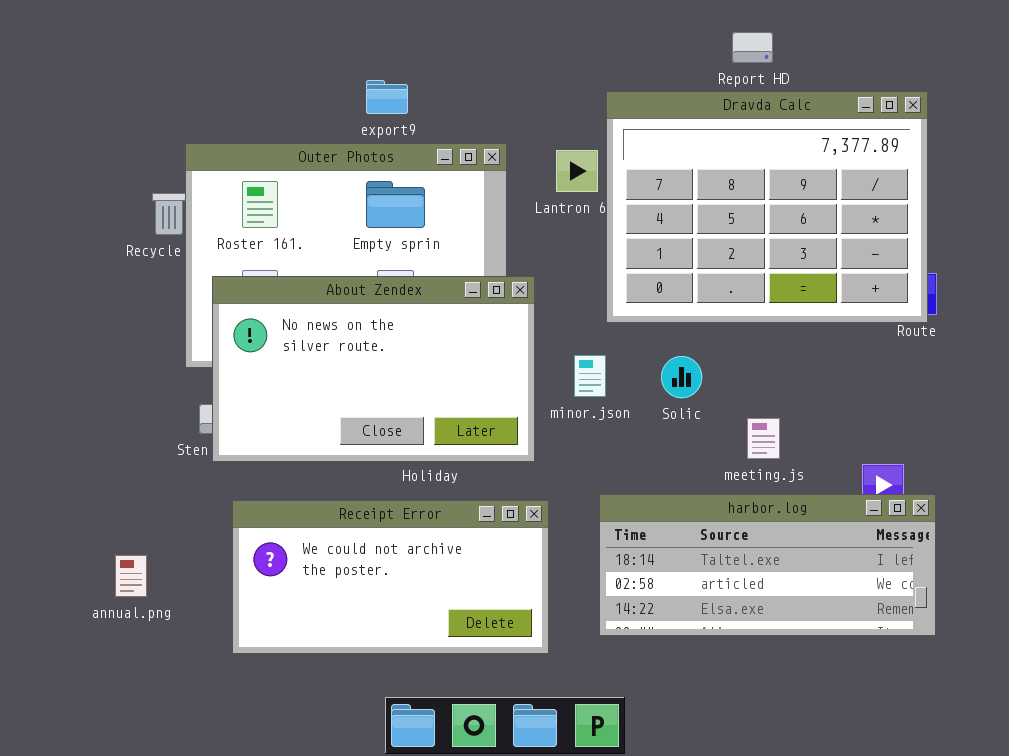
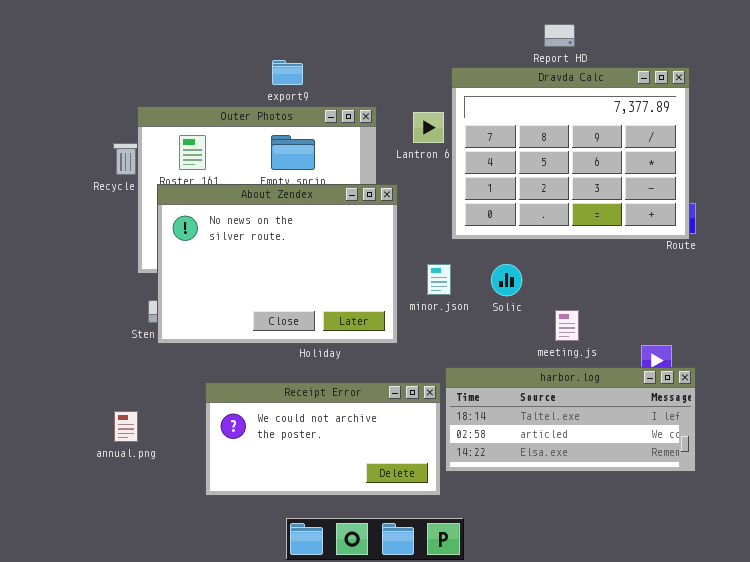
About Zendex: [212,276,535,462] -> [157,184,398,344], resized
Receipt Error: [232,500,549,654] -> [205,382,441,496], moved
annual.png: [115,555,147,597] -> [114,411,138,442], moved

